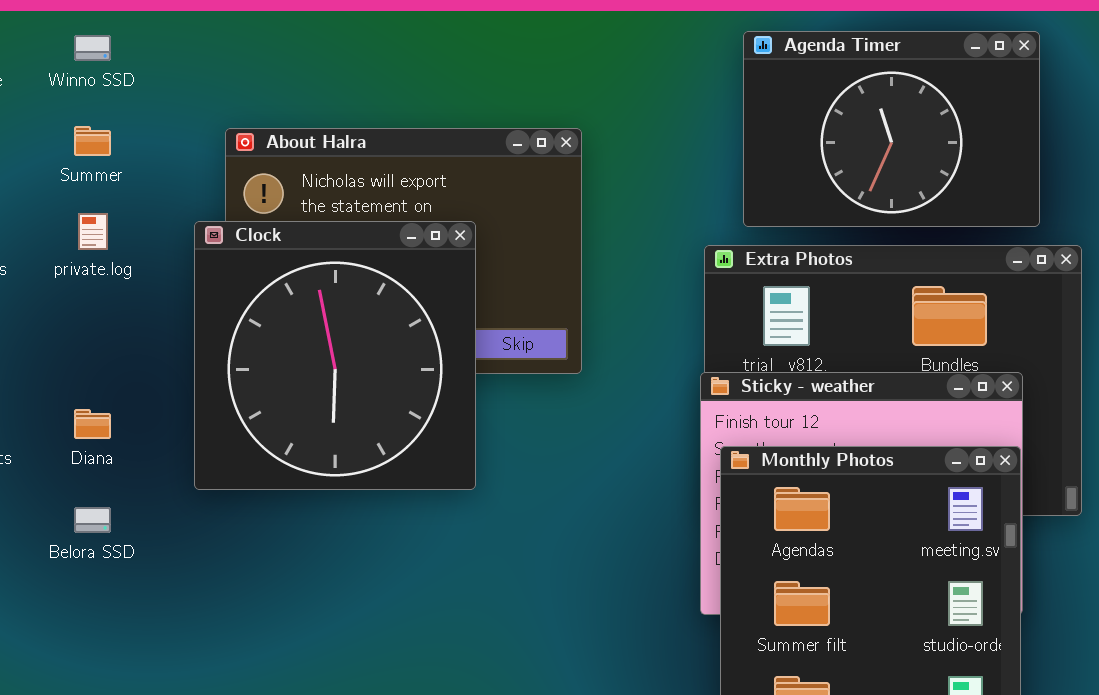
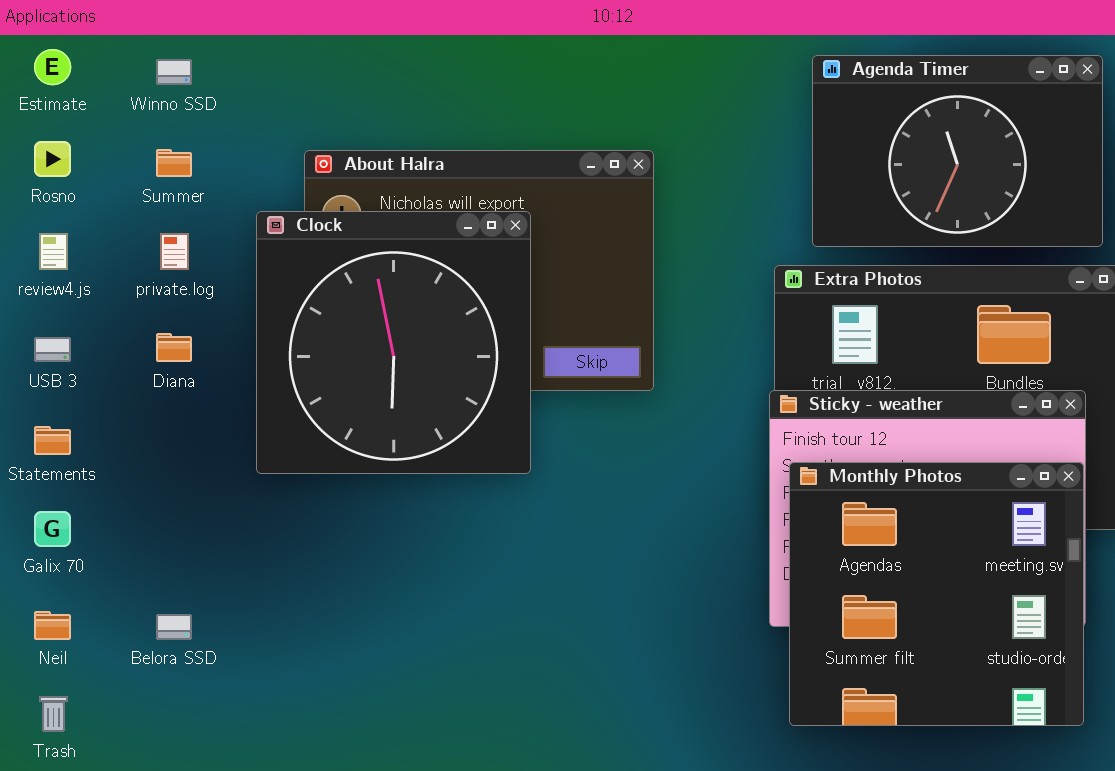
Clock: [194,221,476,490] -> [256,211,531,474], moved
Diana: [74,409,111,439] -> [156,333,192,362], moved
Belora SSD: [74,507,111,533] -> [156,614,192,640], moved

